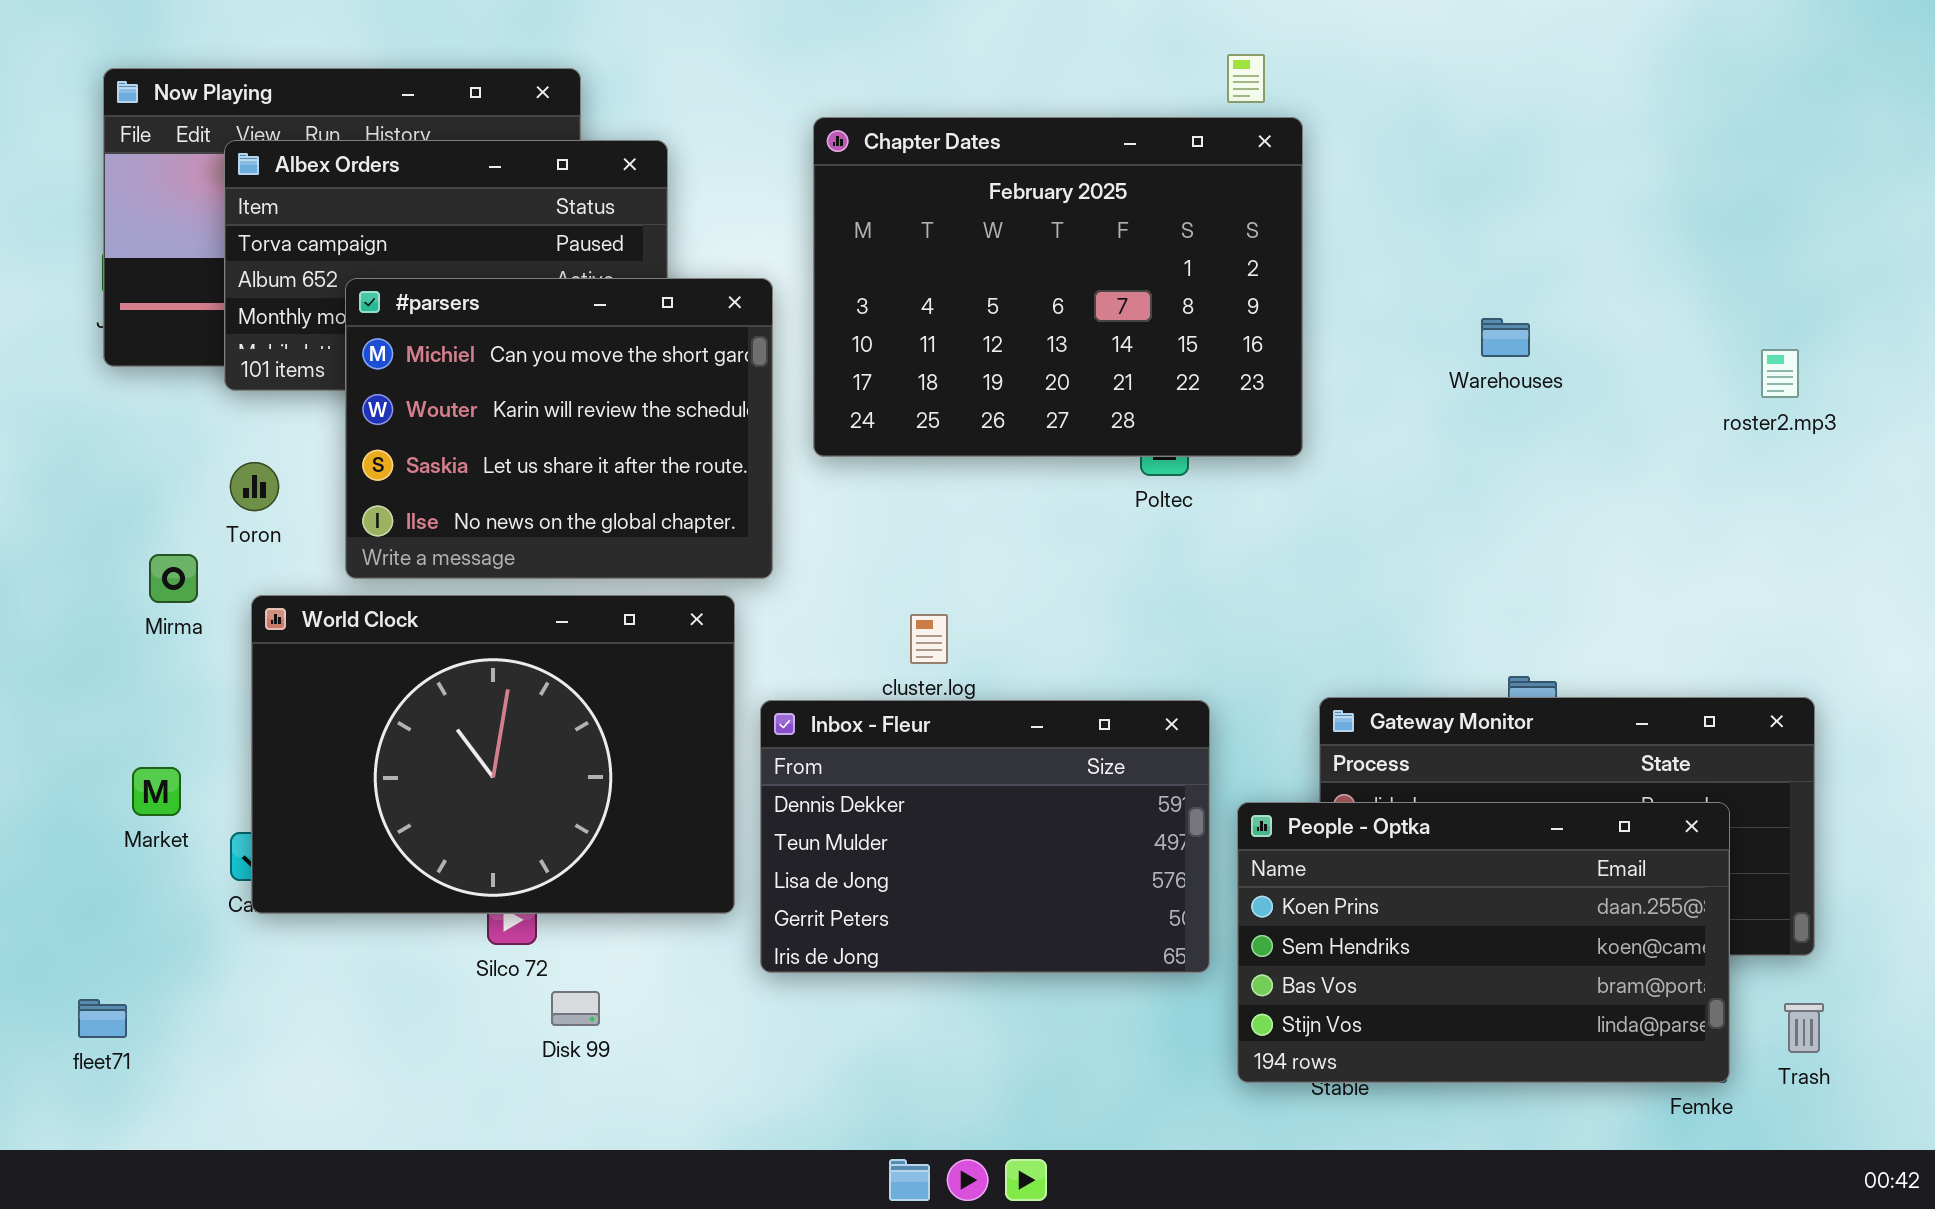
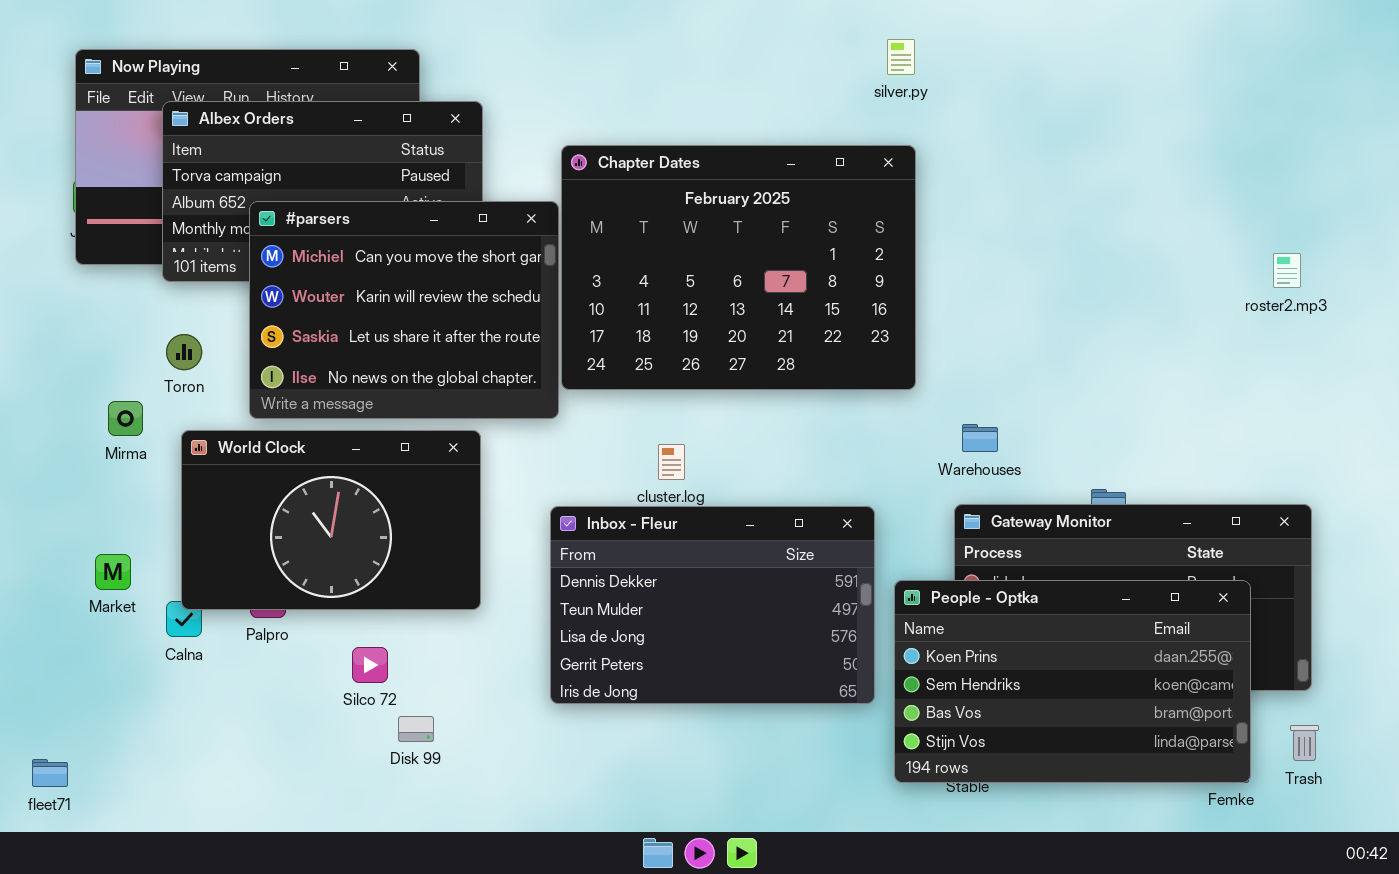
Chapter Dates: [813,117,1303,457] -> [561,145,916,390], moved
Warehouses: [1481,318,1530,357] -> [962,424,998,452], moved
World Clock: [251,595,735,914] -> [181,430,481,610], resized
fleet71: [78,999,127,1038] -> [32,759,68,787], moved

